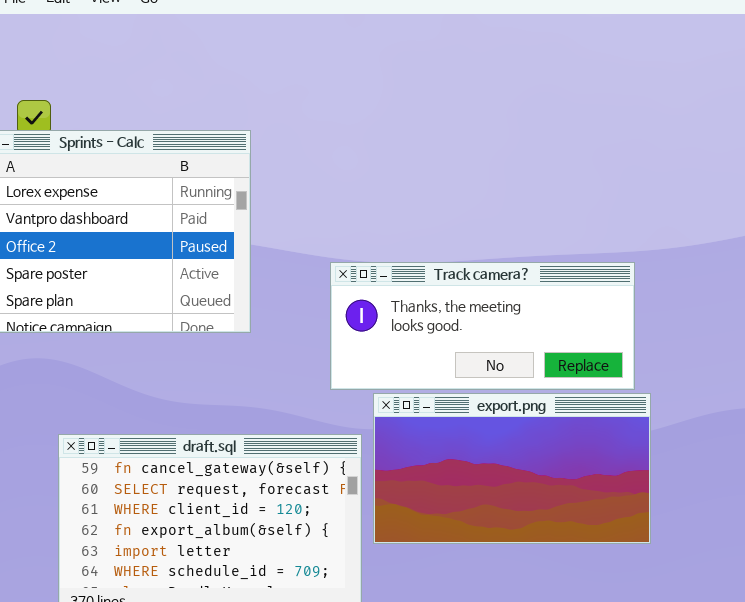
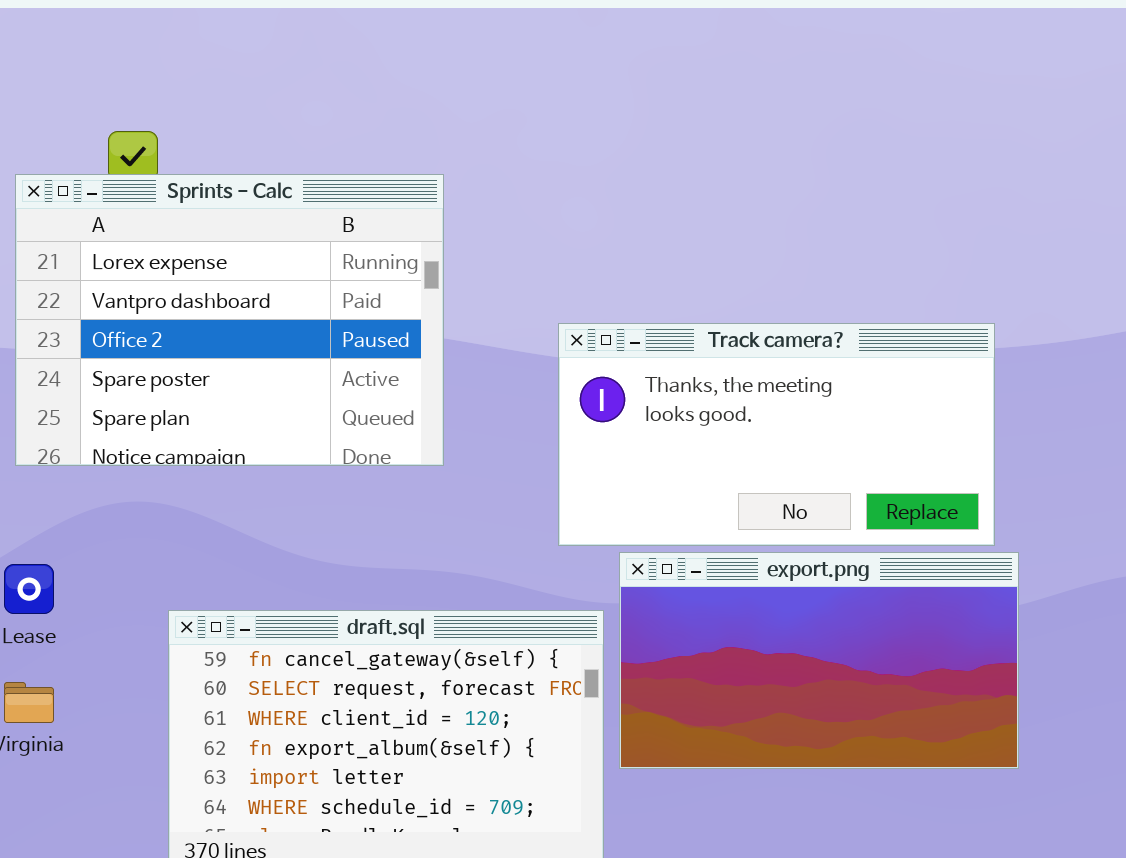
Track camera?: [330,262,635,390] -> [558,323,995,546], resized

